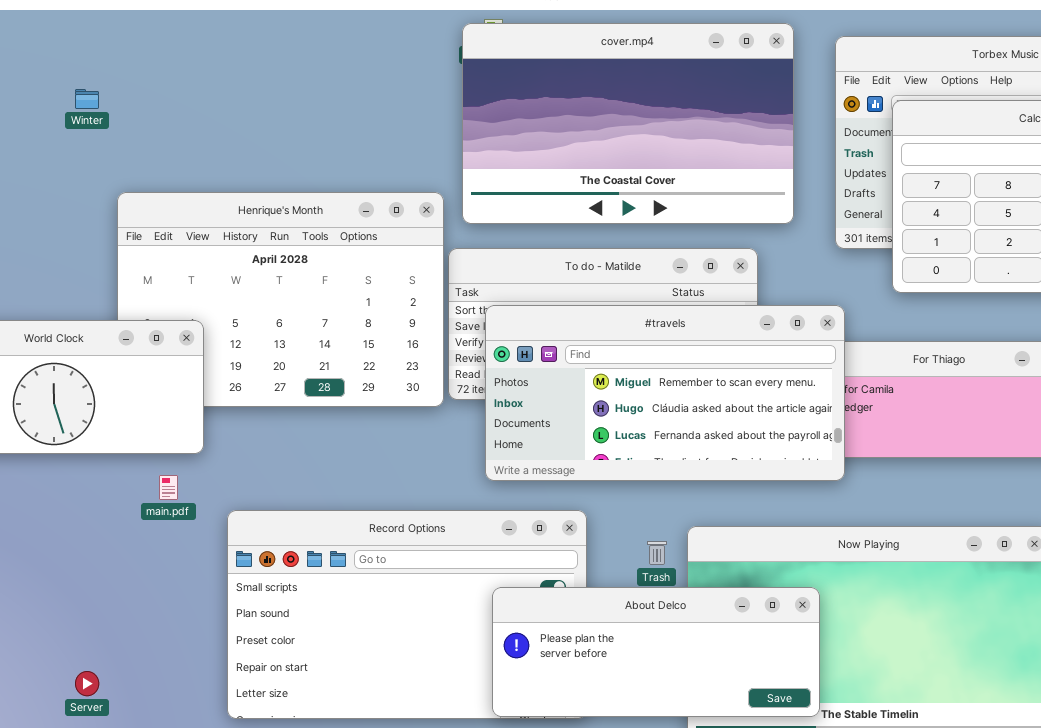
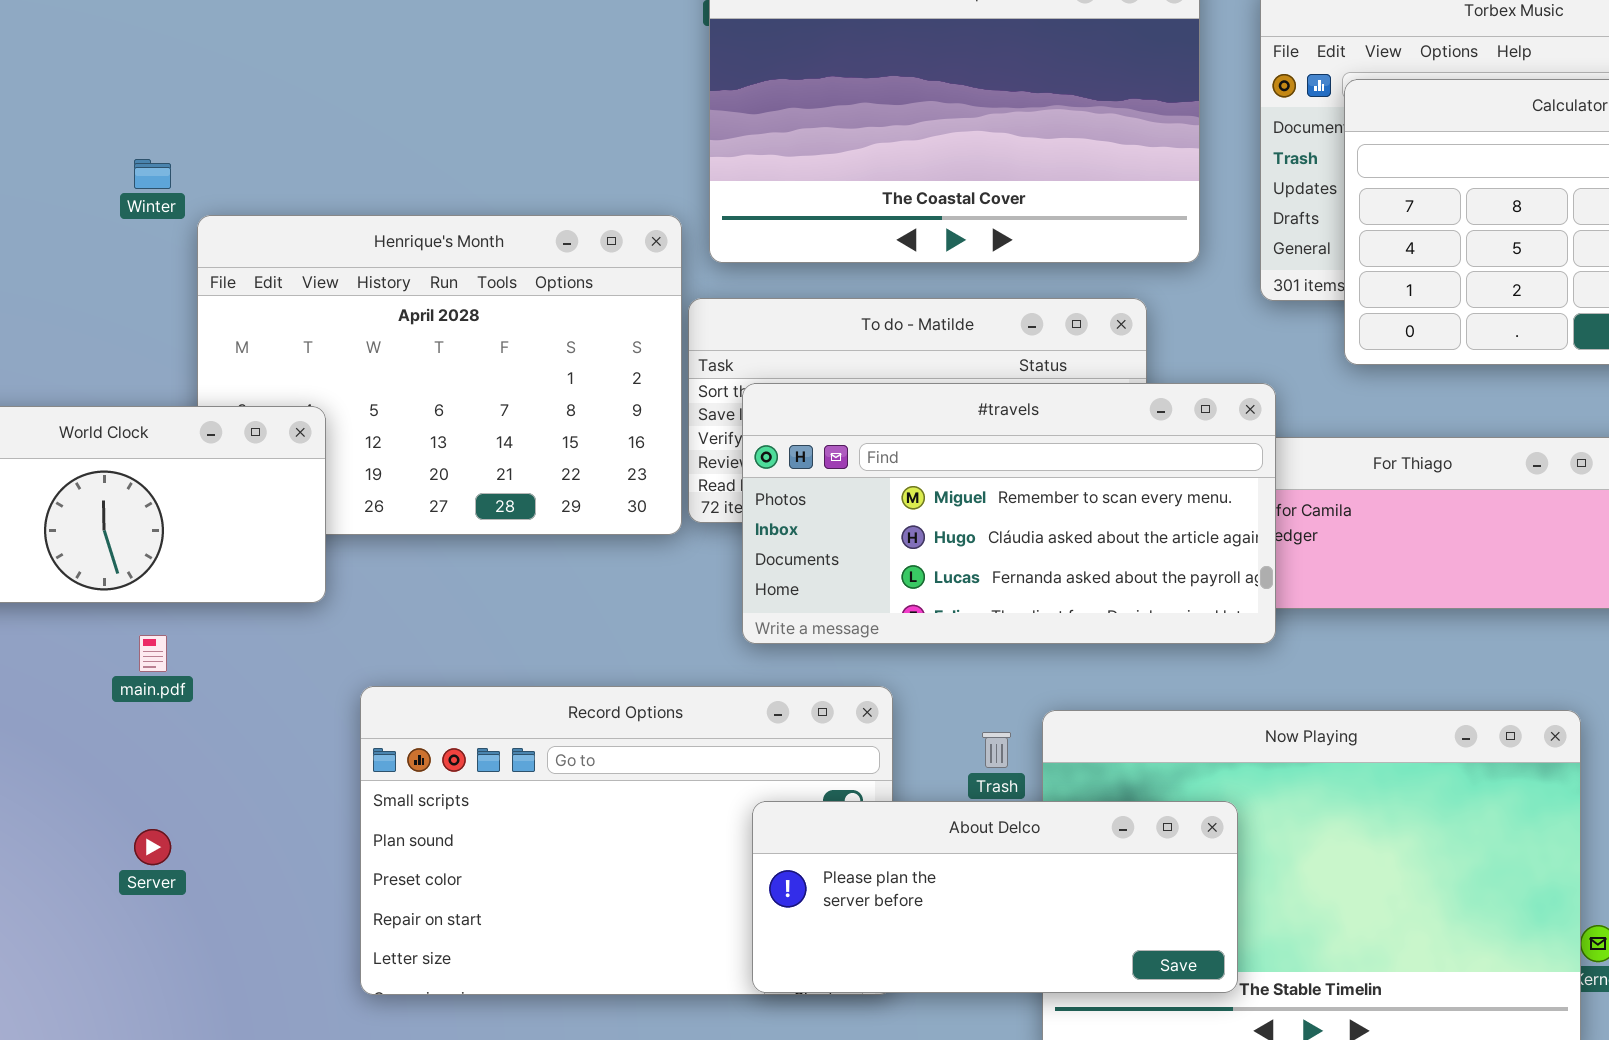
Winter: [75,89,99,109] -> [134,159,171,189], moved
main.pdf: [159,475,178,500] -> [139,635,167,672], moved
Server: [75,671,99,696] -> [134,829,171,865], moved

